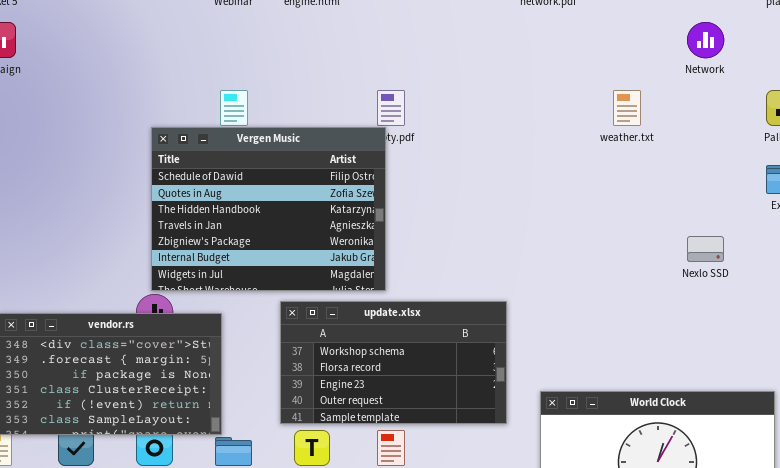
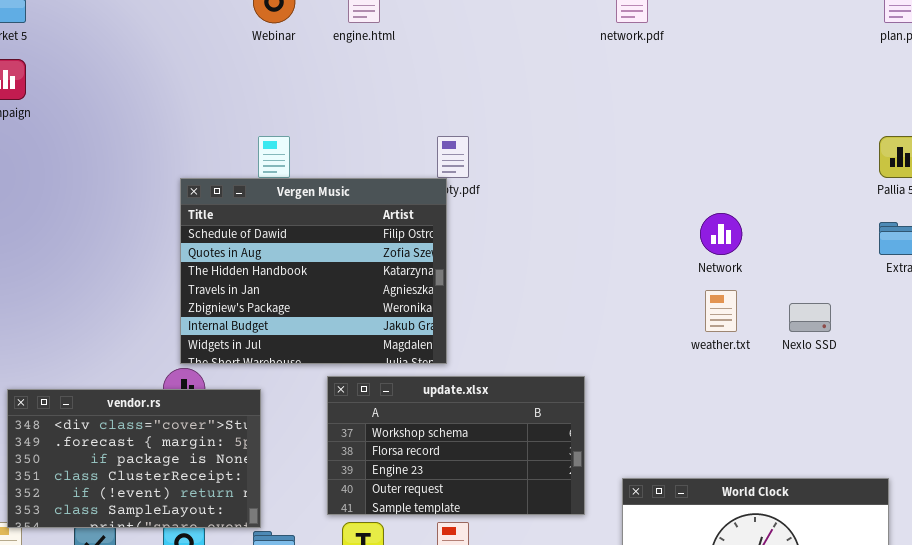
Network: [687,22,724,58] -> [700,213,742,255], moved
weather.txt: [613,90,641,126] -> [705,290,737,332], moved

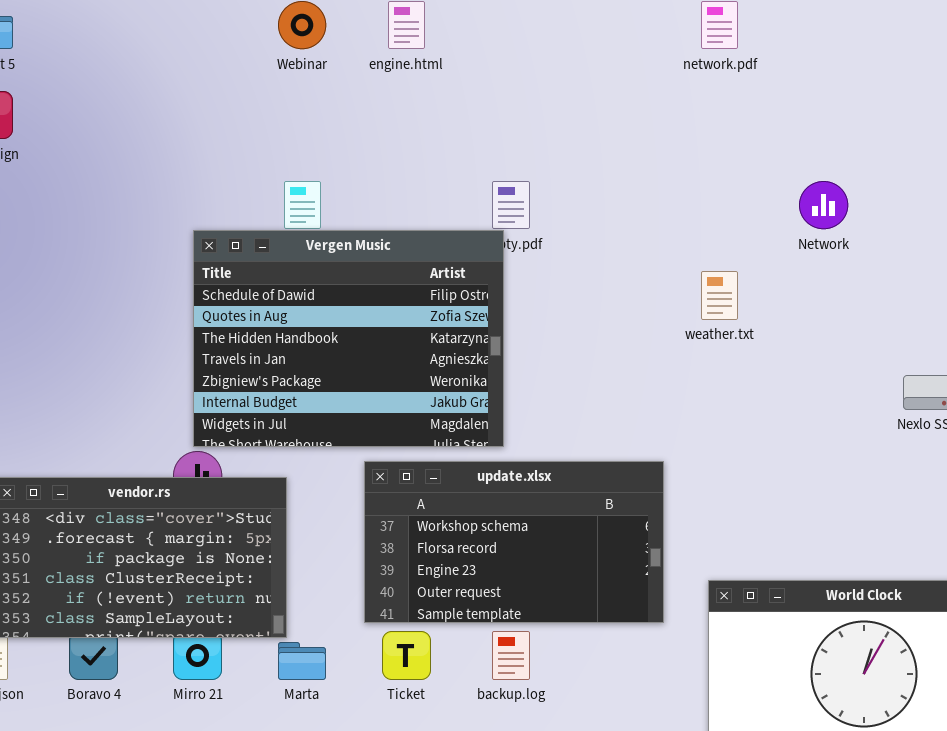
Network: [700,213,742,255] -> [799,181,848,229], moved
weather.txt: [705,290,737,332] -> [701,271,738,320], moved

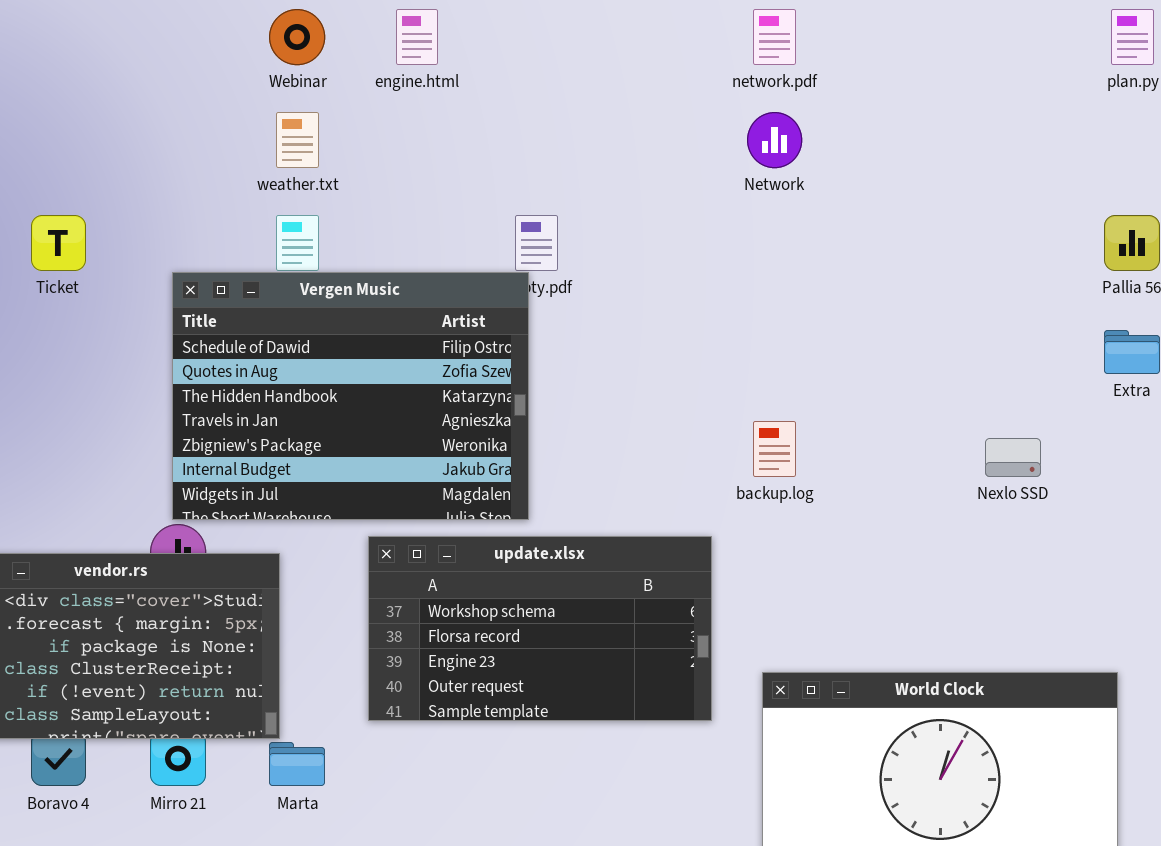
Network: [799,181,848,229] -> [747,112,802,168], moved
weather.txt: [701,271,738,320] -> [276,112,319,168], moved
Ticket: [382,631,431,680] -> [31,215,86,271], moved
backup.log: [492,631,530,680] -> [753,421,796,477], moved

